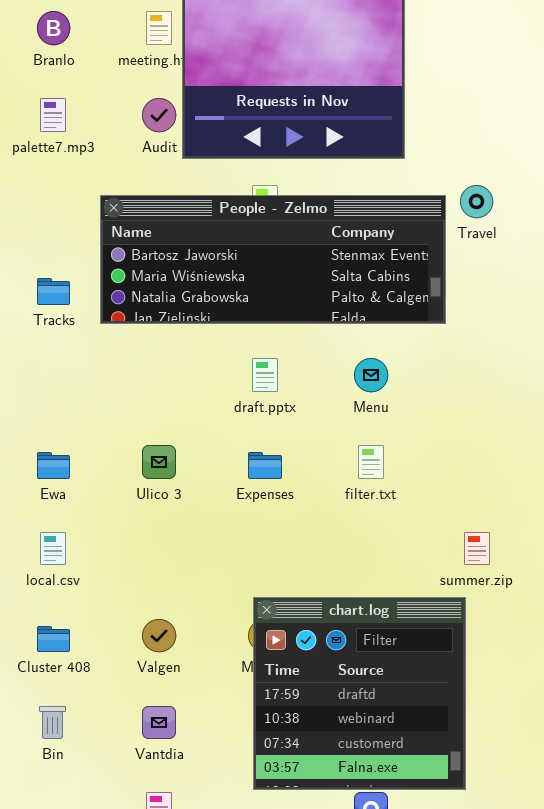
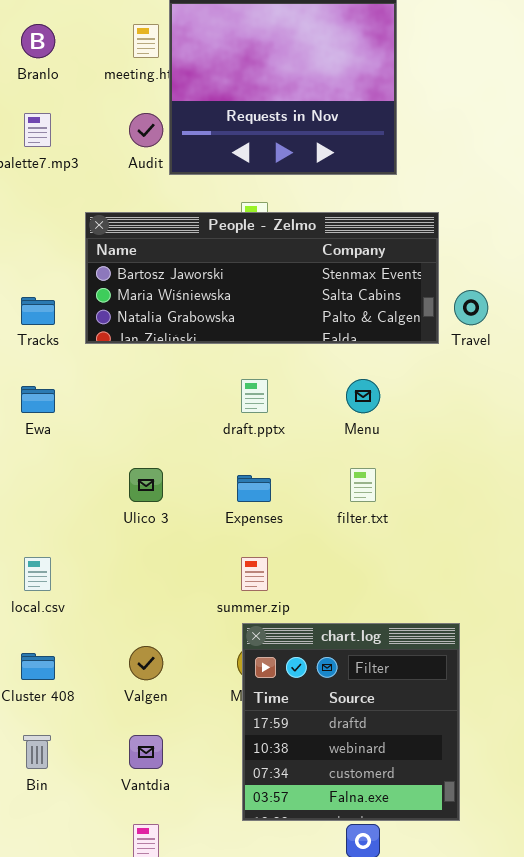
Travel: [460,185,493,218] -> [454,290,488,325], moved
Ewa: [37,452,70,479] -> [21,386,55,413], moved
summer.zip: [464,532,490,565] -> [241,557,268,591], moved

